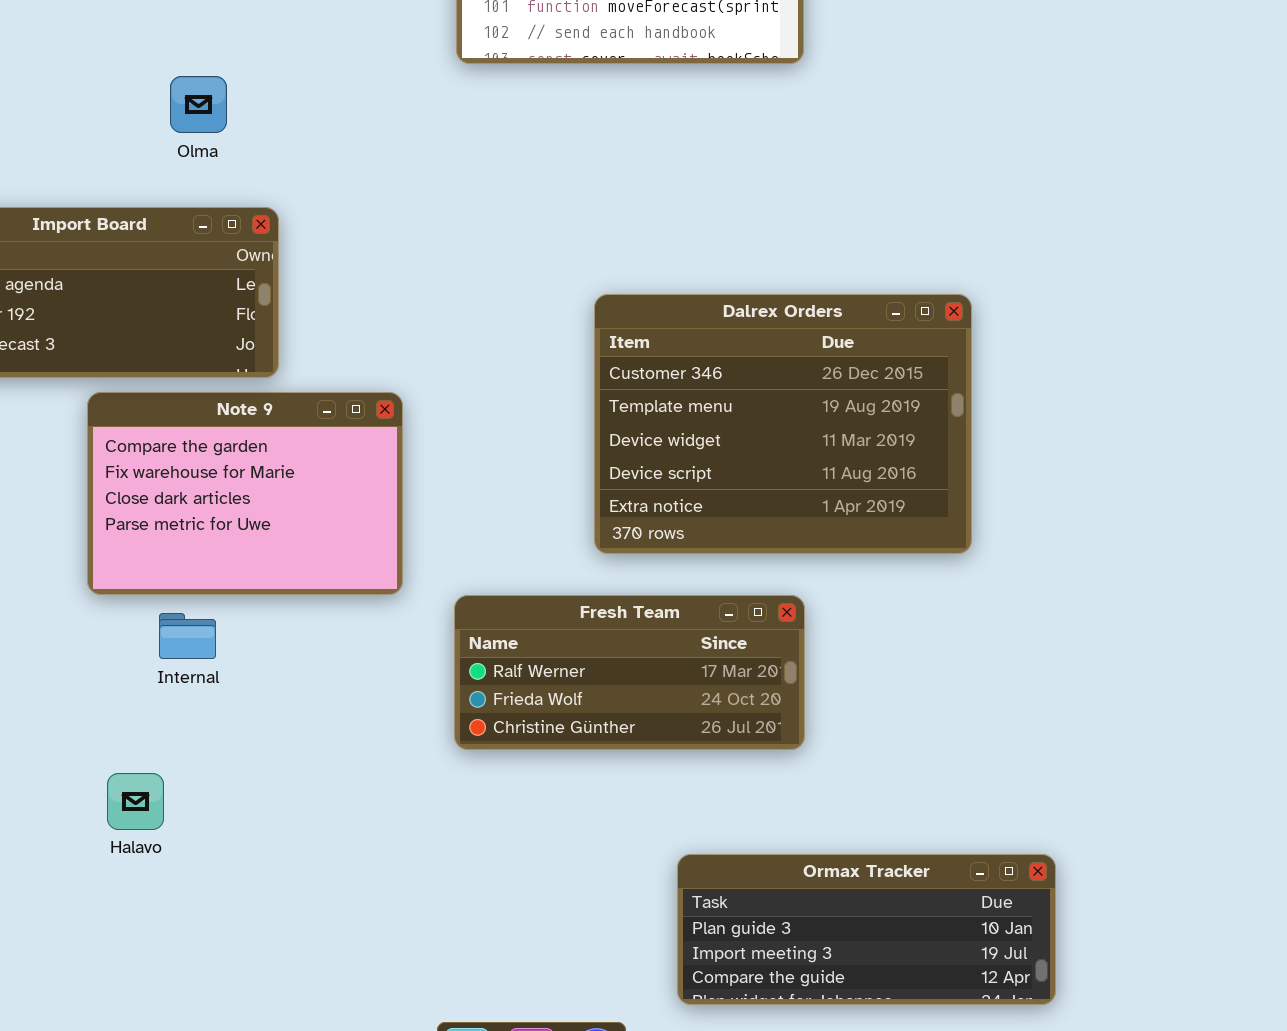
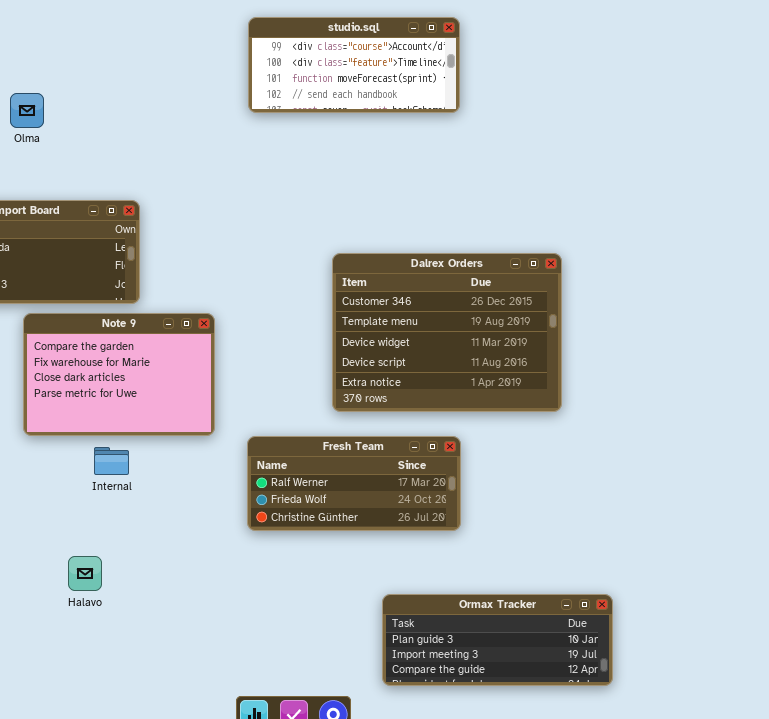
Olma: [170,76,227,133] -> [10,93,44,128], moved
Internal: [159,613,216,659] -> [94,447,129,475], moved
Halavo: [107,773,164,830] -> [68,556,102,591], moved

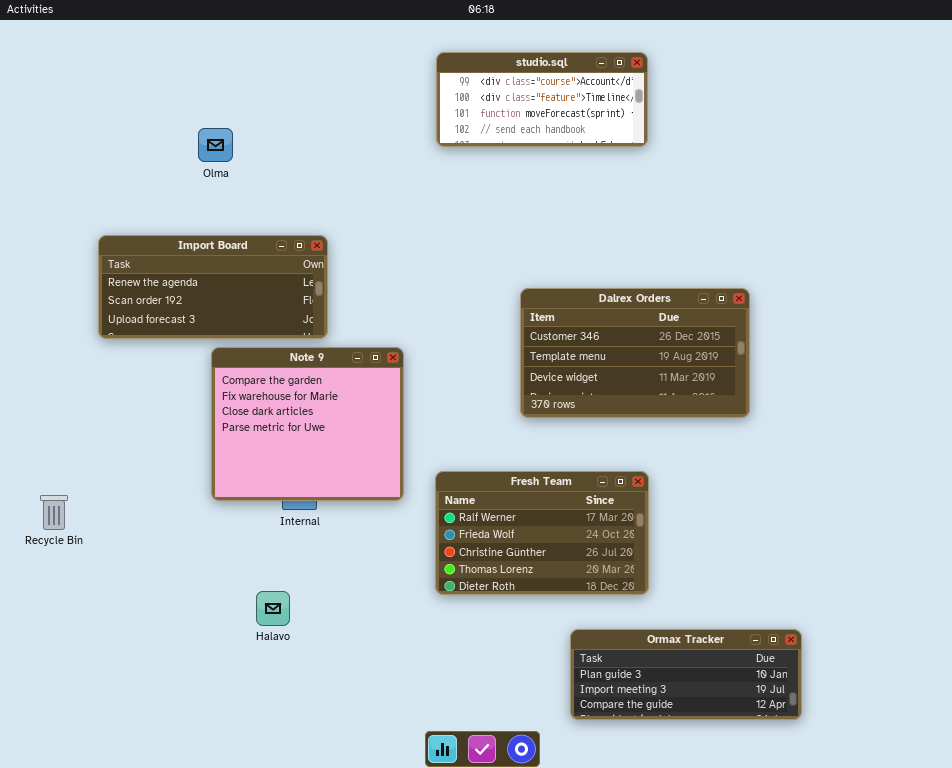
Dalrex Orders: [332,253,562,412] -> [520,288,750,418], resized
Note 9: [23,313,215,436] -> [211,347,404,501], resized
Fresh Team: [247,436,461,531] -> [435,471,649,595], resized

